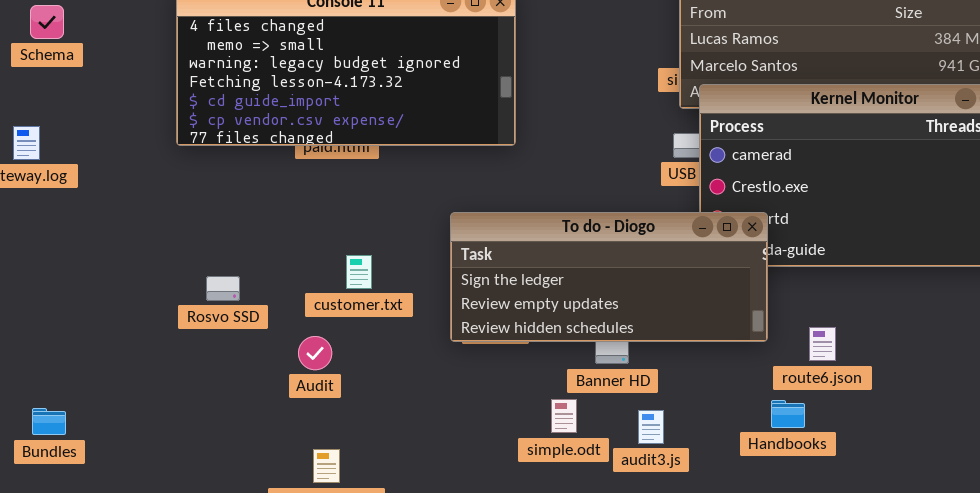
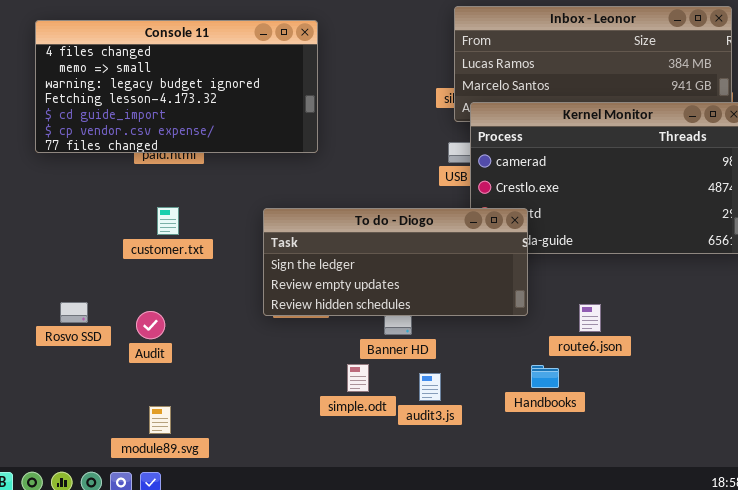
customer.txt: [346,255,372,289] -> [157,207,179,235], moved
Rosvo SSD: [206,276,240,301] -> [60,302,88,323], moved
route6.json: [809,327,836,361] -> [579,304,601,332], moved

